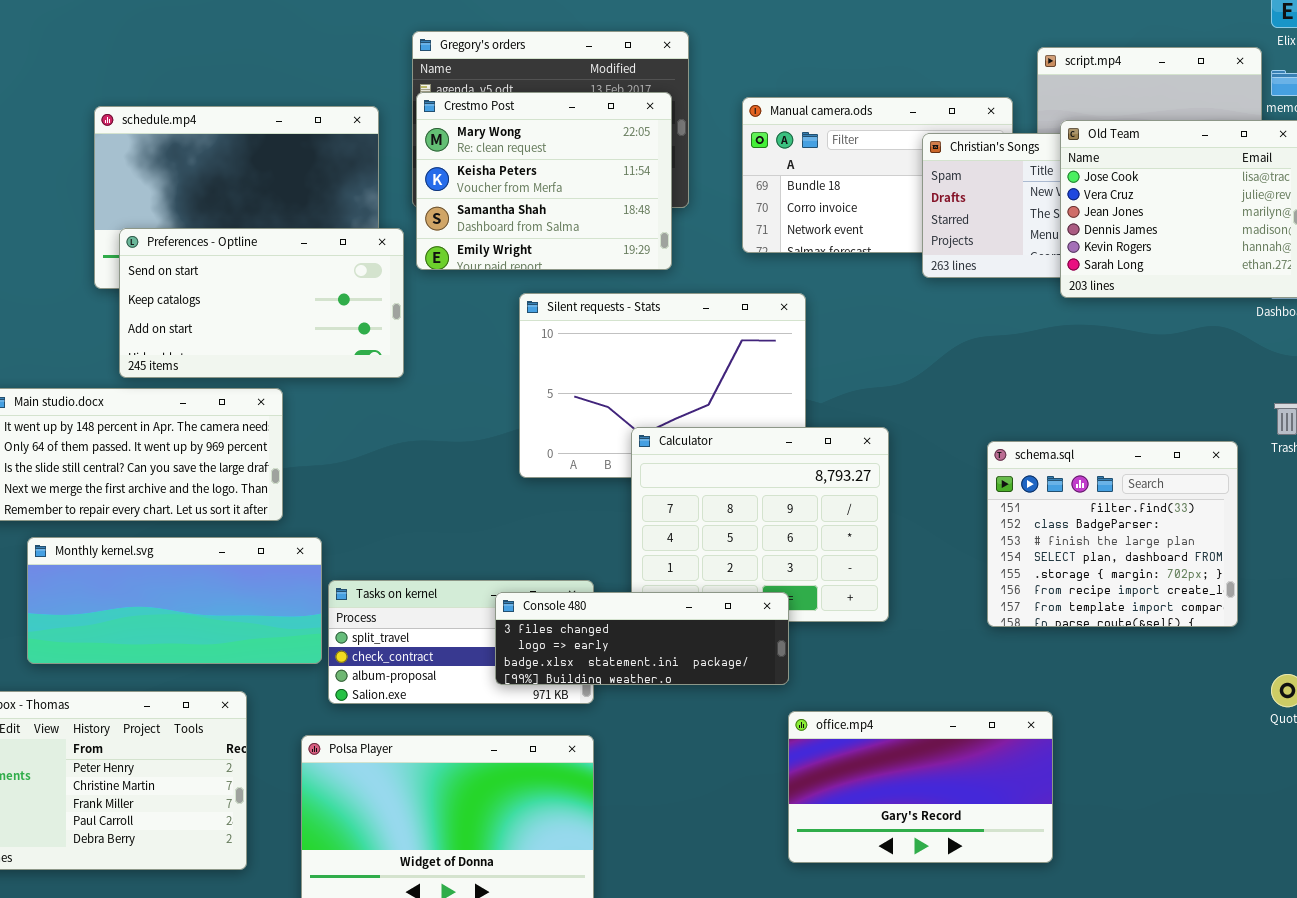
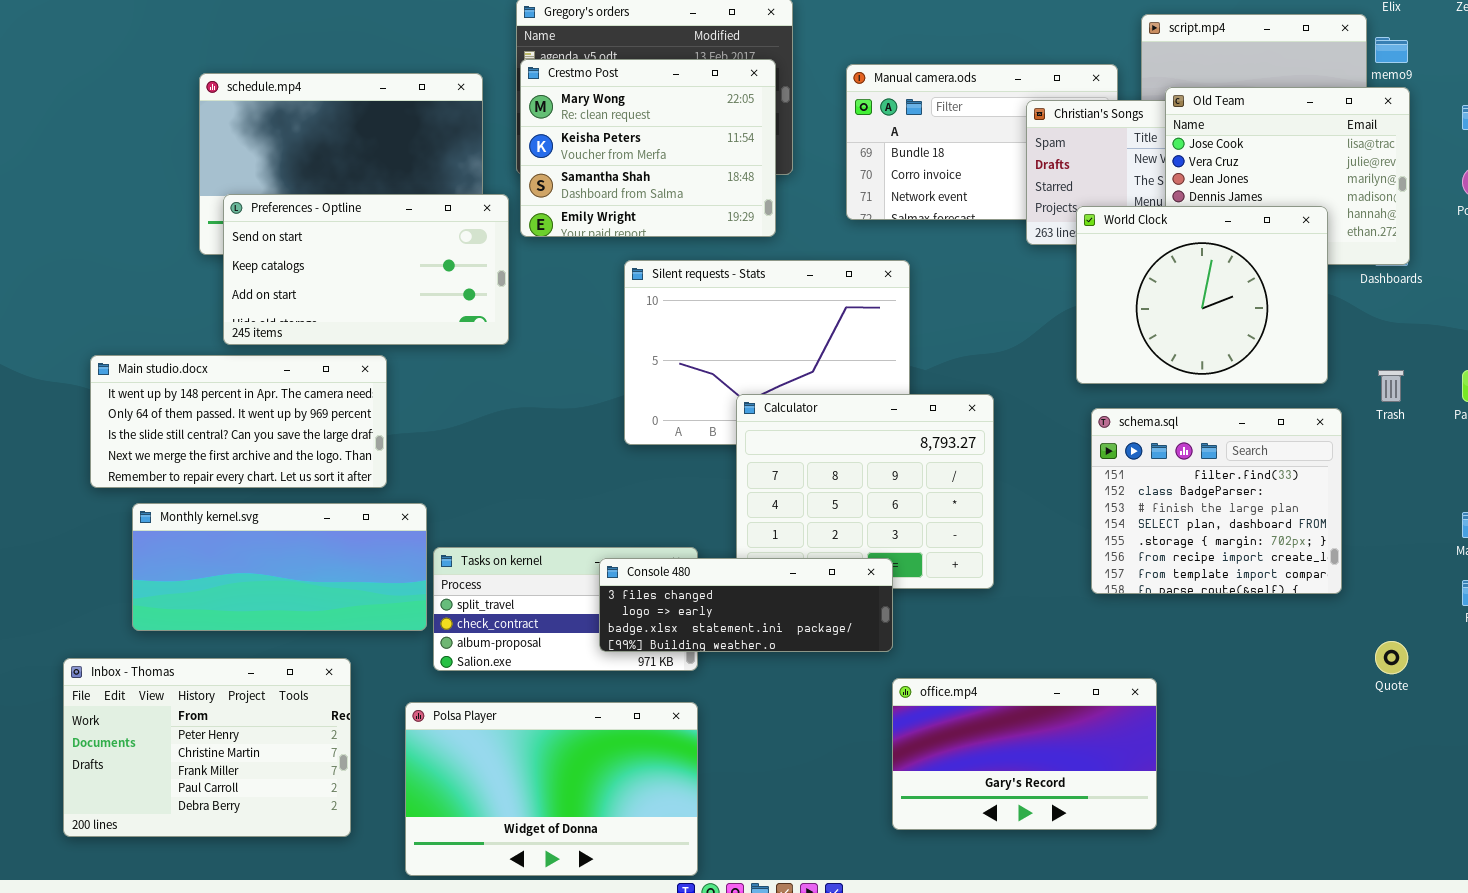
World Clock: none -> [1076,206,1328,384], opened

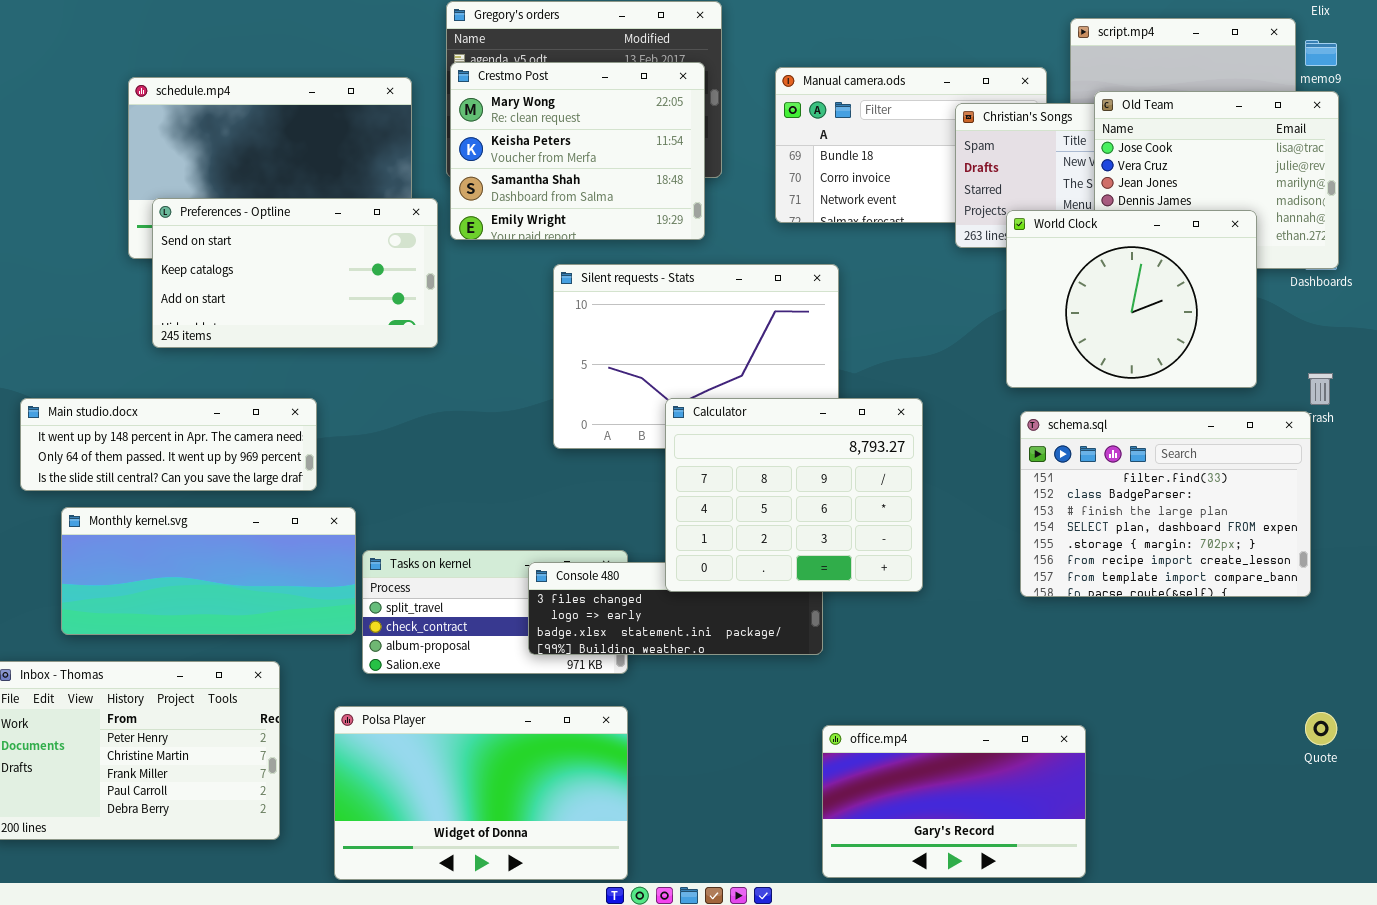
Main studio.docx: [90,355,387,488] -> [20,398,317,491], resized
Calculator: [736,394,994,589] -> [665,398,923,592], raised
schema.sql: [1091,408,1342,594] -> [1020,411,1311,597], resized
Quote: [1375,641,1408,674] -> [1305,712,1337,745], moved
office.mp4: [892,678,1157,830] -> [822,725,1086,878], moved

